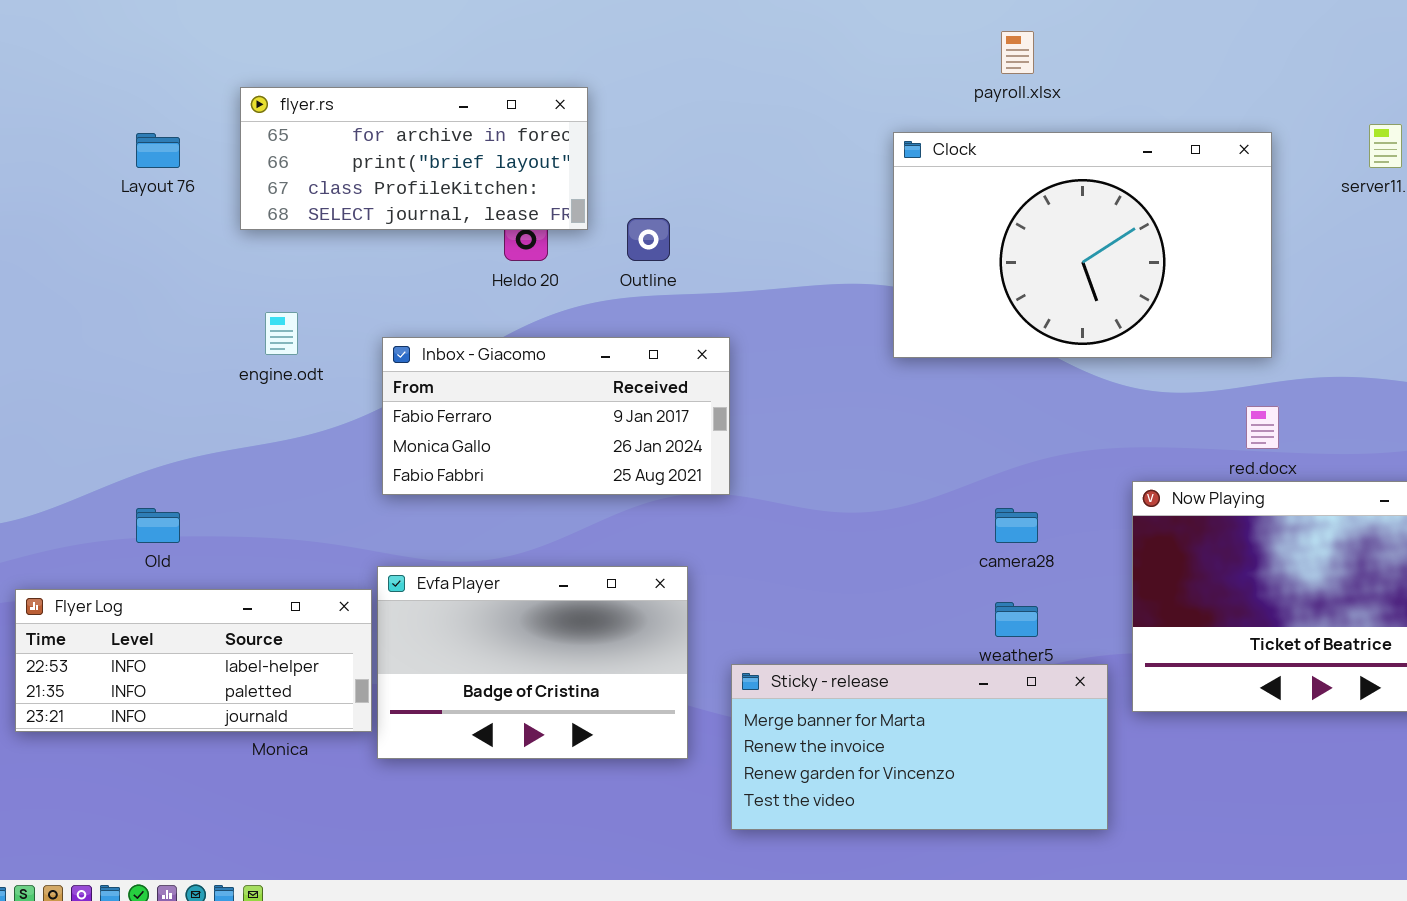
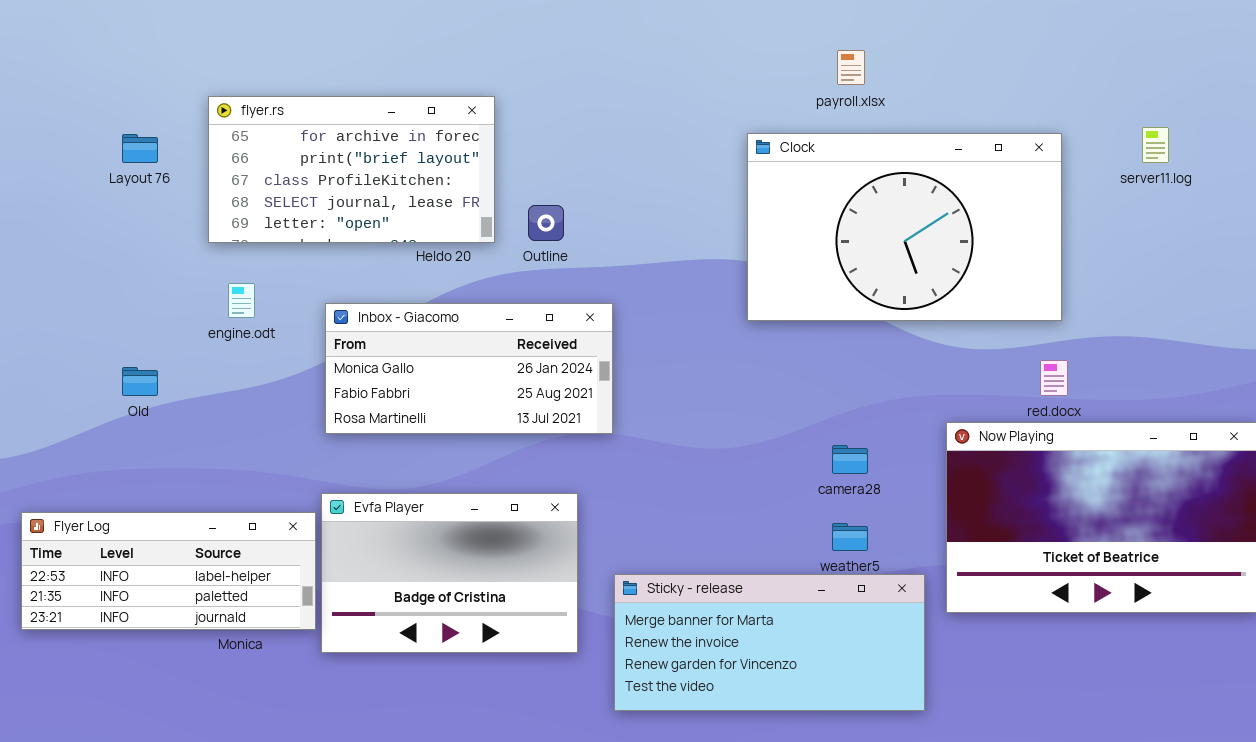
flyer.rs: [240,87,588,230] -> [208,96,495,243], resized
Inbox - Giacomo: [382,337,730,495] -> [325,303,613,434], scrolled down 1 row
Old: [136,508,180,543] -> [122,367,158,396], moved

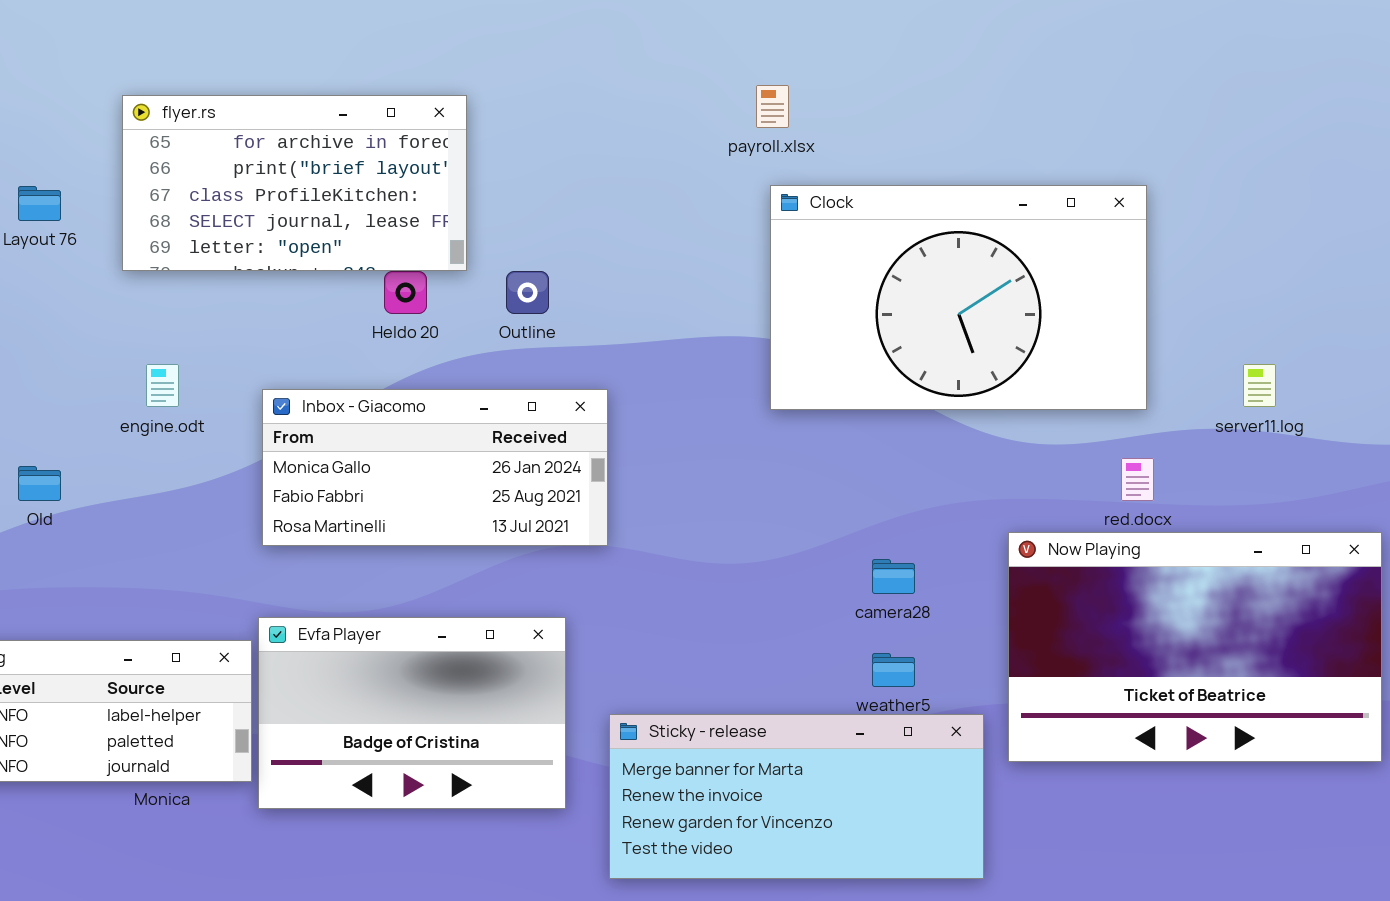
payroll.xlsx: [837,50,865,85] -> [756,85,789,128], moved
flyer.rs: [208,96,495,243] -> [122,95,467,271], moved
server11.log: [1142,127,1169,163] -> [1243,364,1276,407], moved

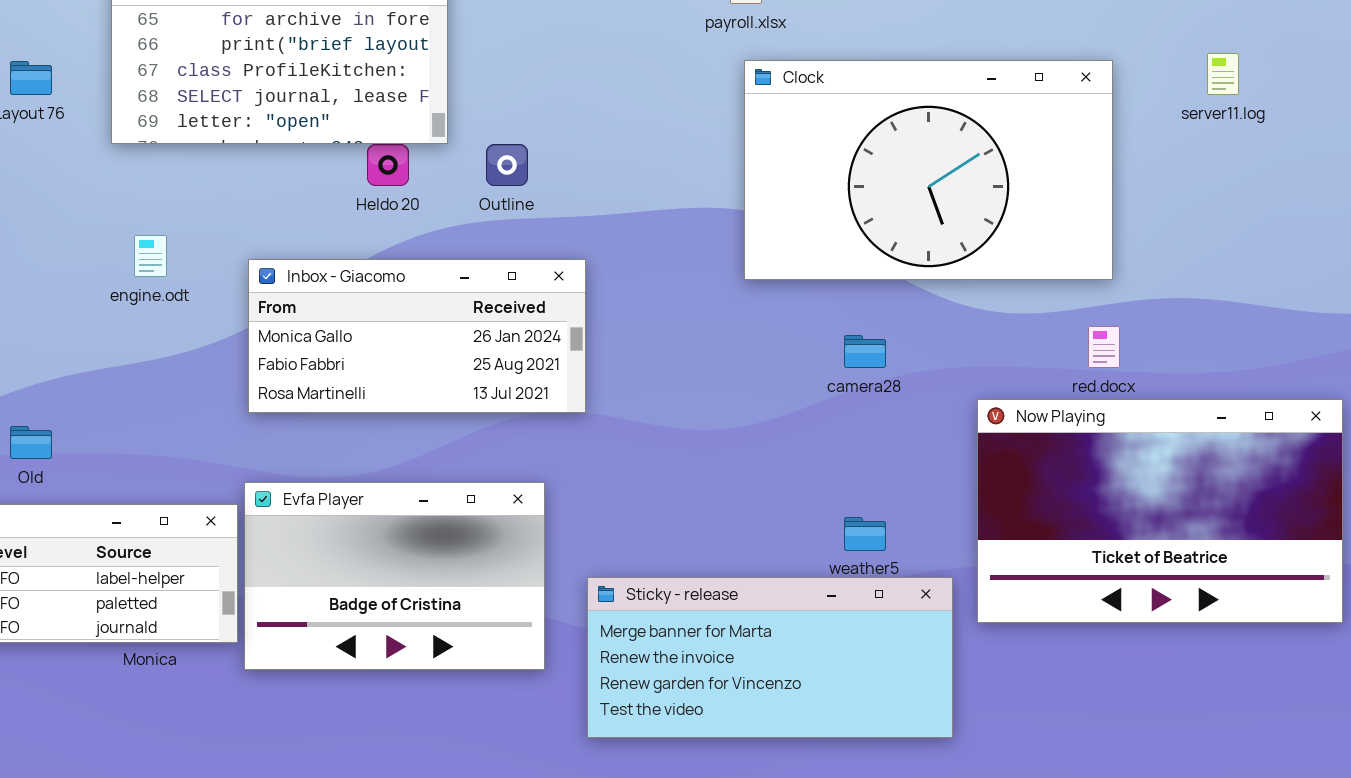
server11.log: [1243,364,1276,407] -> [1207,53,1239,95], moved
Old: [18,466,61,501] -> [10,426,52,459], moved
camera28: [872,559,915,594] -> [844,335,886,368], moved

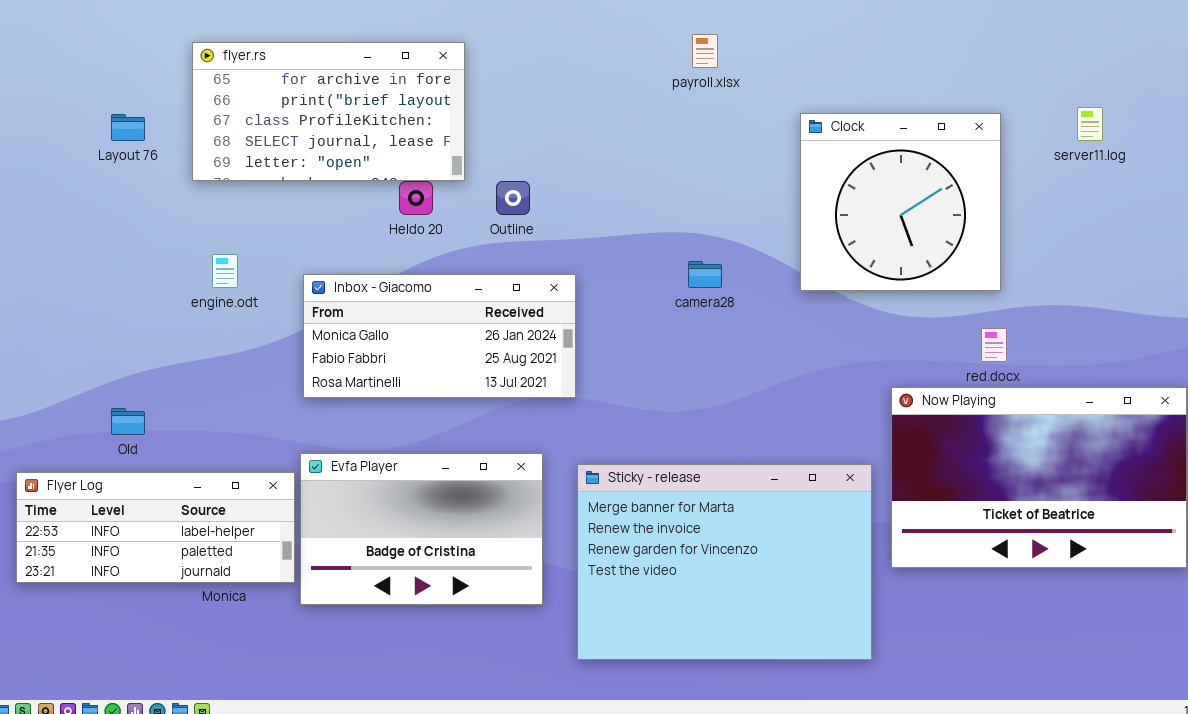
Clock: [744,60,1113,280] -> [800,113,1001,291], resized
camera28: [844,335,886,368] -> [688,261,722,288], moved
Sticky - release: [587,577,953,738] -> [577,464,872,660], resized

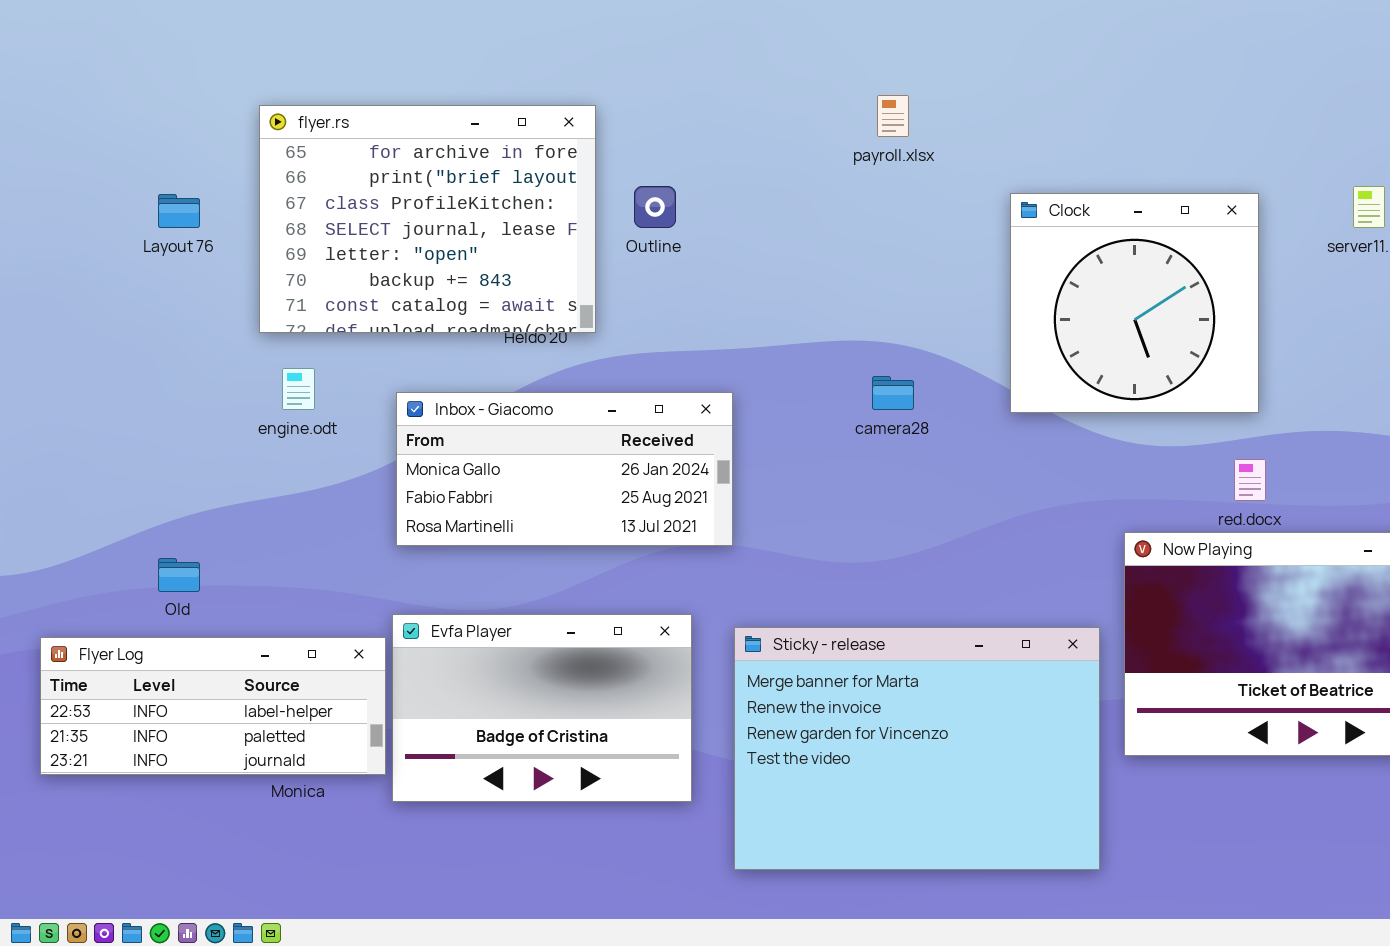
flyer.rs: [192,42,465,181] -> [259,105,596,333], resized
Outline: [496,181,530,215] -> [634,186,676,228], moved

